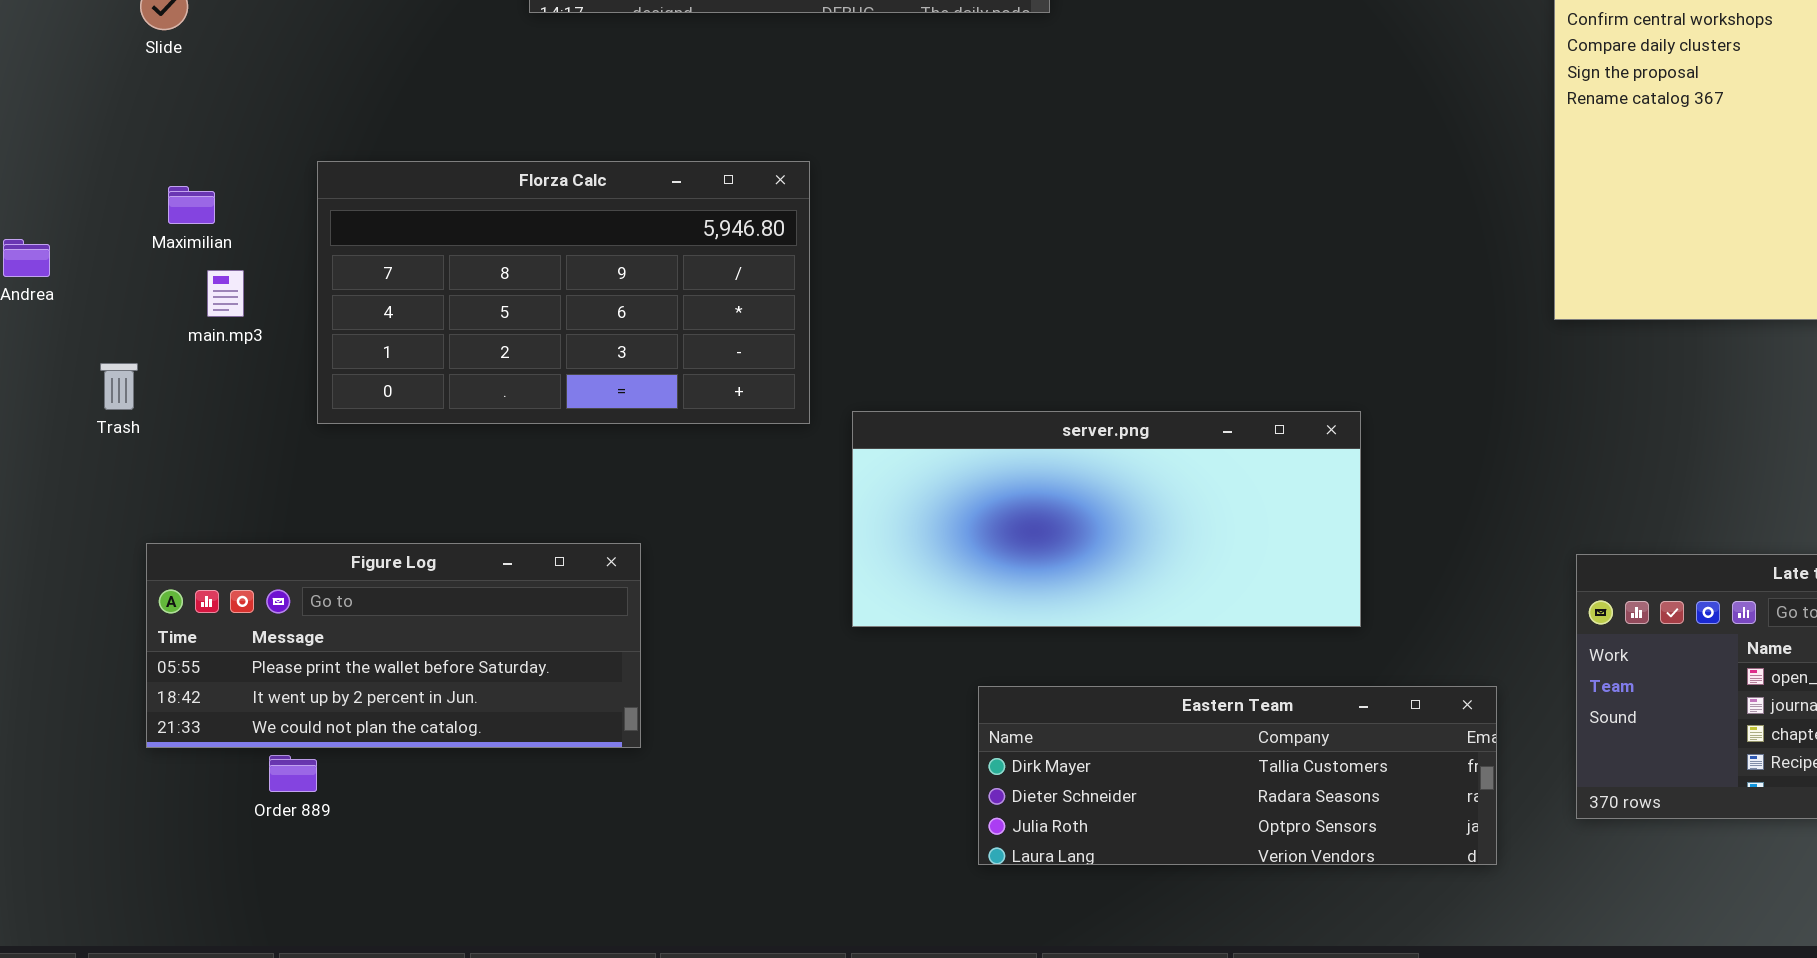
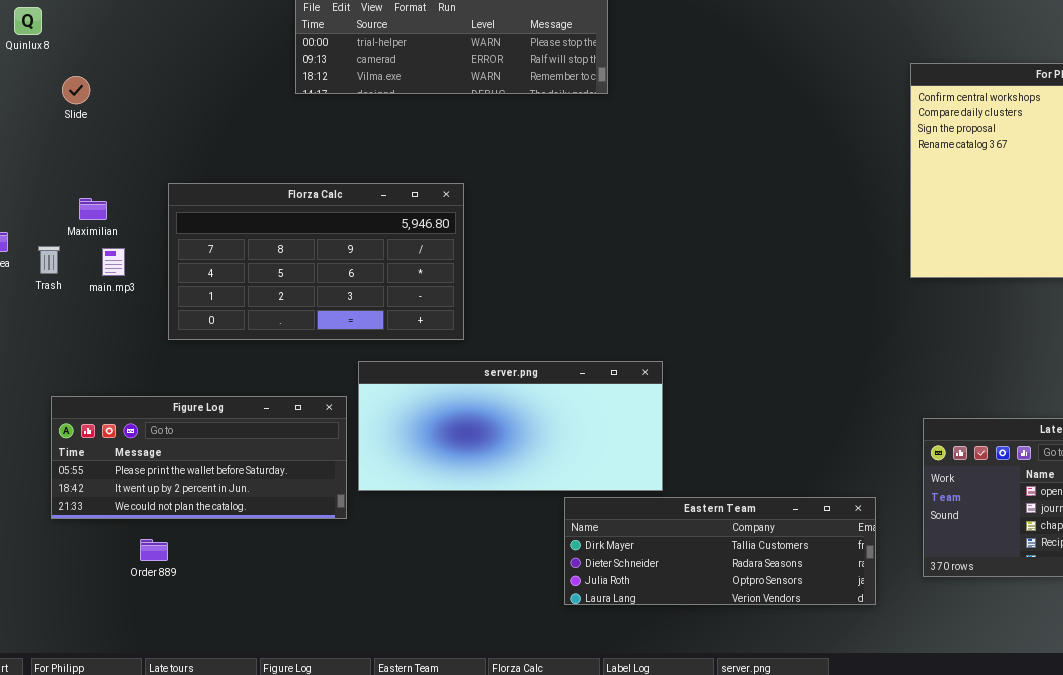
Trash: [100,363,138,410] -> [38,246,60,274], moved
server.png: [852,411,1361,627] -> [358,361,663,491], moved
Figure Log: [146,543,641,748] -> [51,396,347,519], moved

